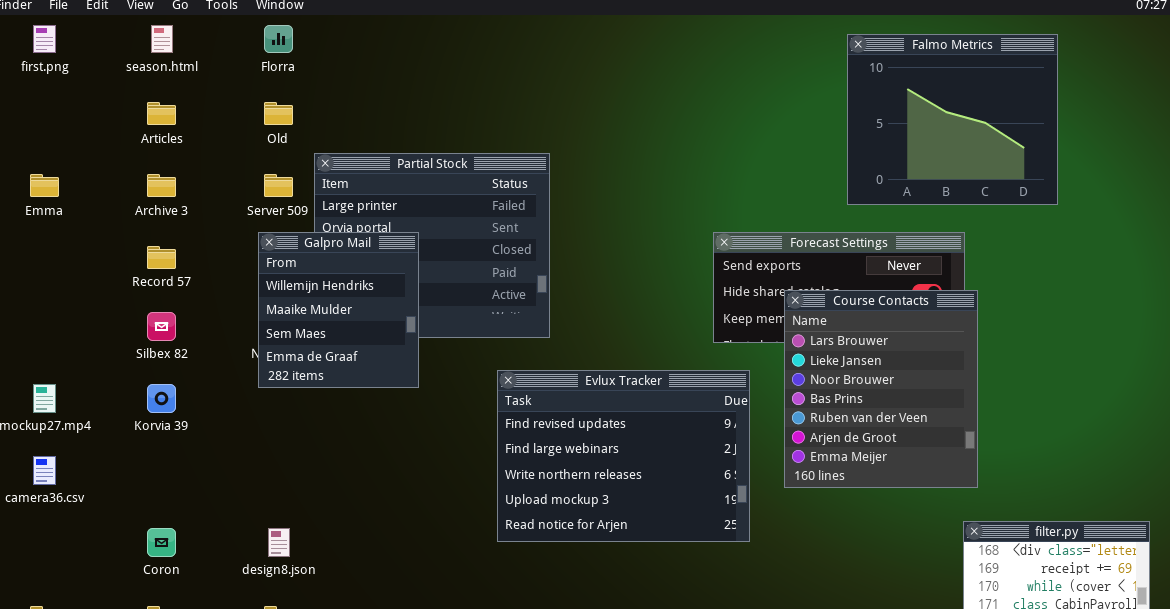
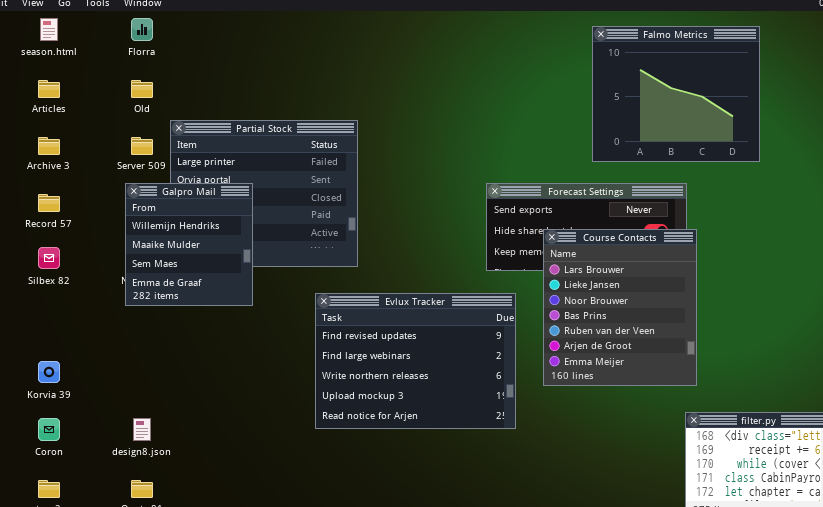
Korvia 39: [147,384,176,413] -> [38,361,60,383], moved

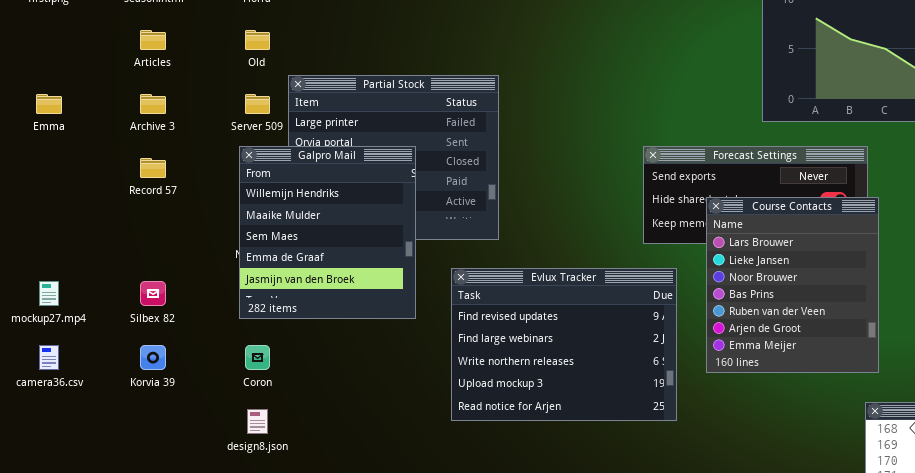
Galpro Mail: [125,183,253,306] -> [239,146,416,319], resized
Silbex 82: [38,247,60,269] -> [140,281,166,306], moved
Coron: [38,418,60,441] -> [245,345,270,370], moved

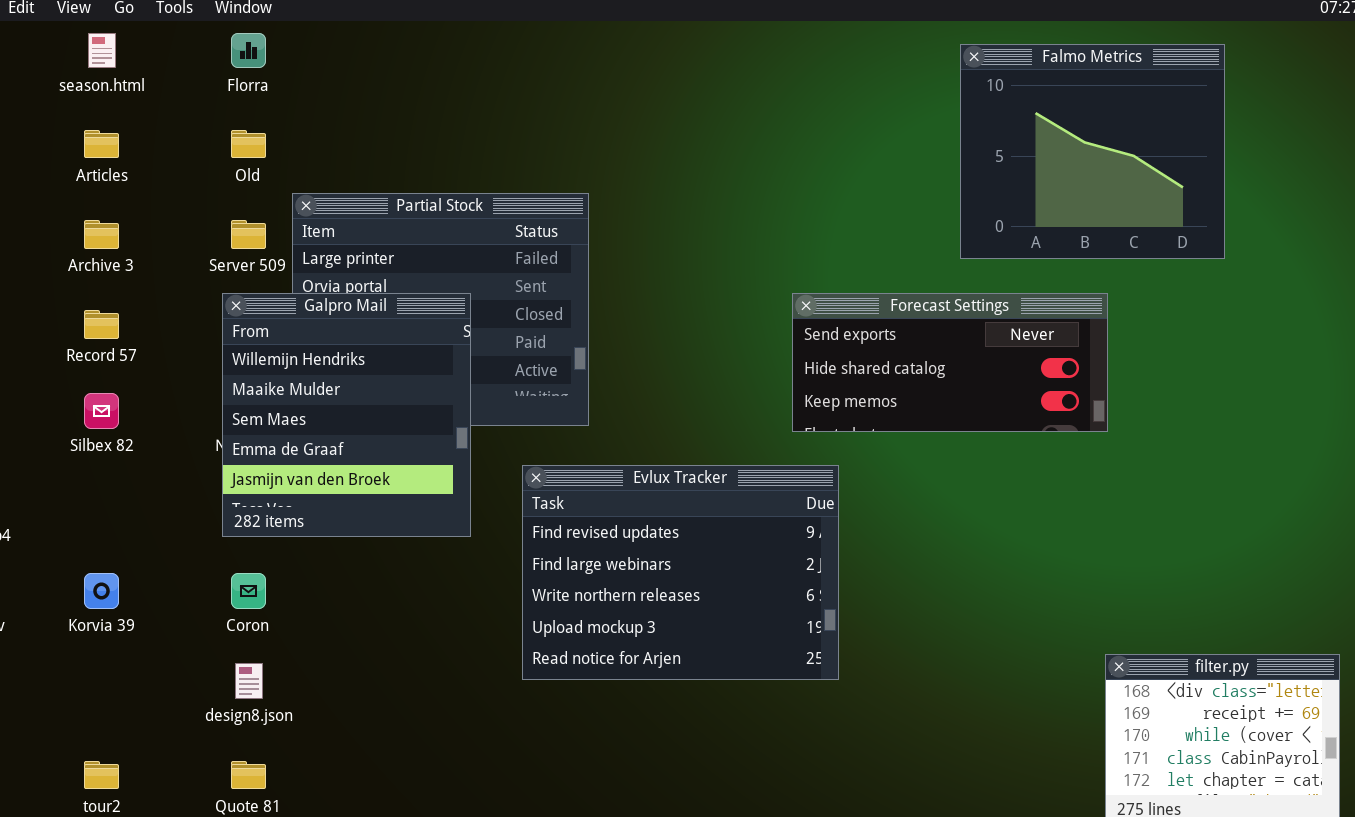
Course Contacts: [706,197,879,373] -> none, closed
Silbex 82: [140,281,166,306] -> [84,393,119,429], moved

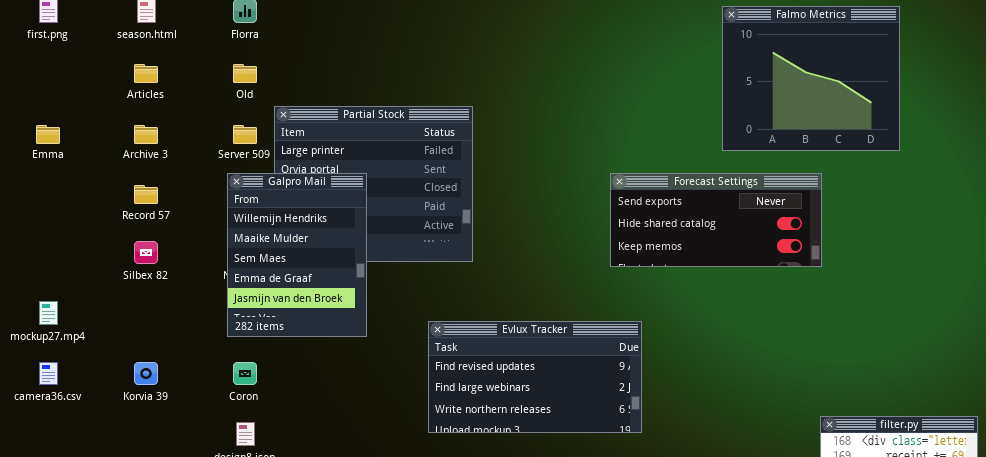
Galpro Mail: [222,293,471,537] -> [227,173,367,337], resized
Evlux Tracker: [522,465,839,680] -> [428,321,642,433], resized

